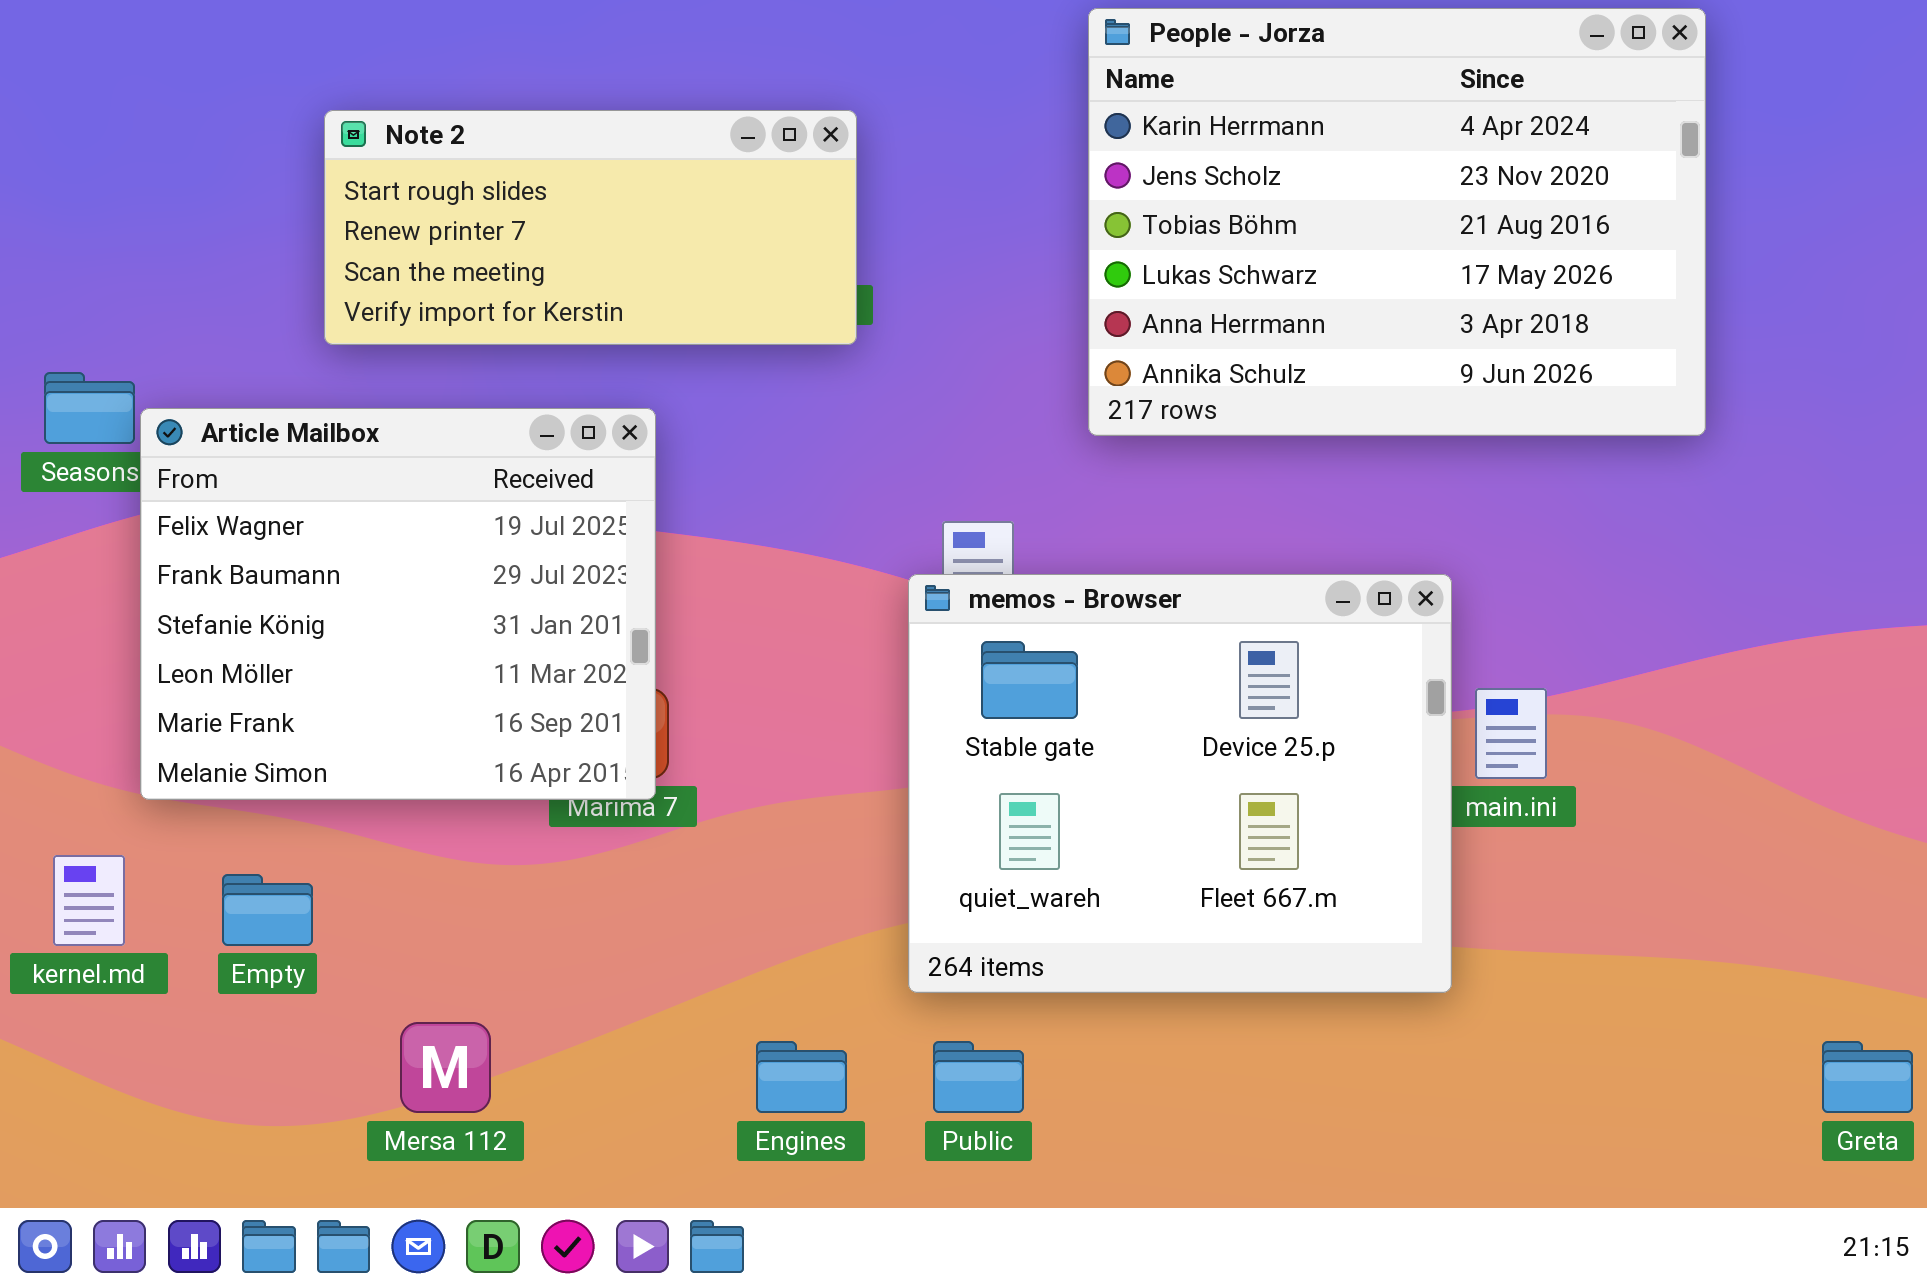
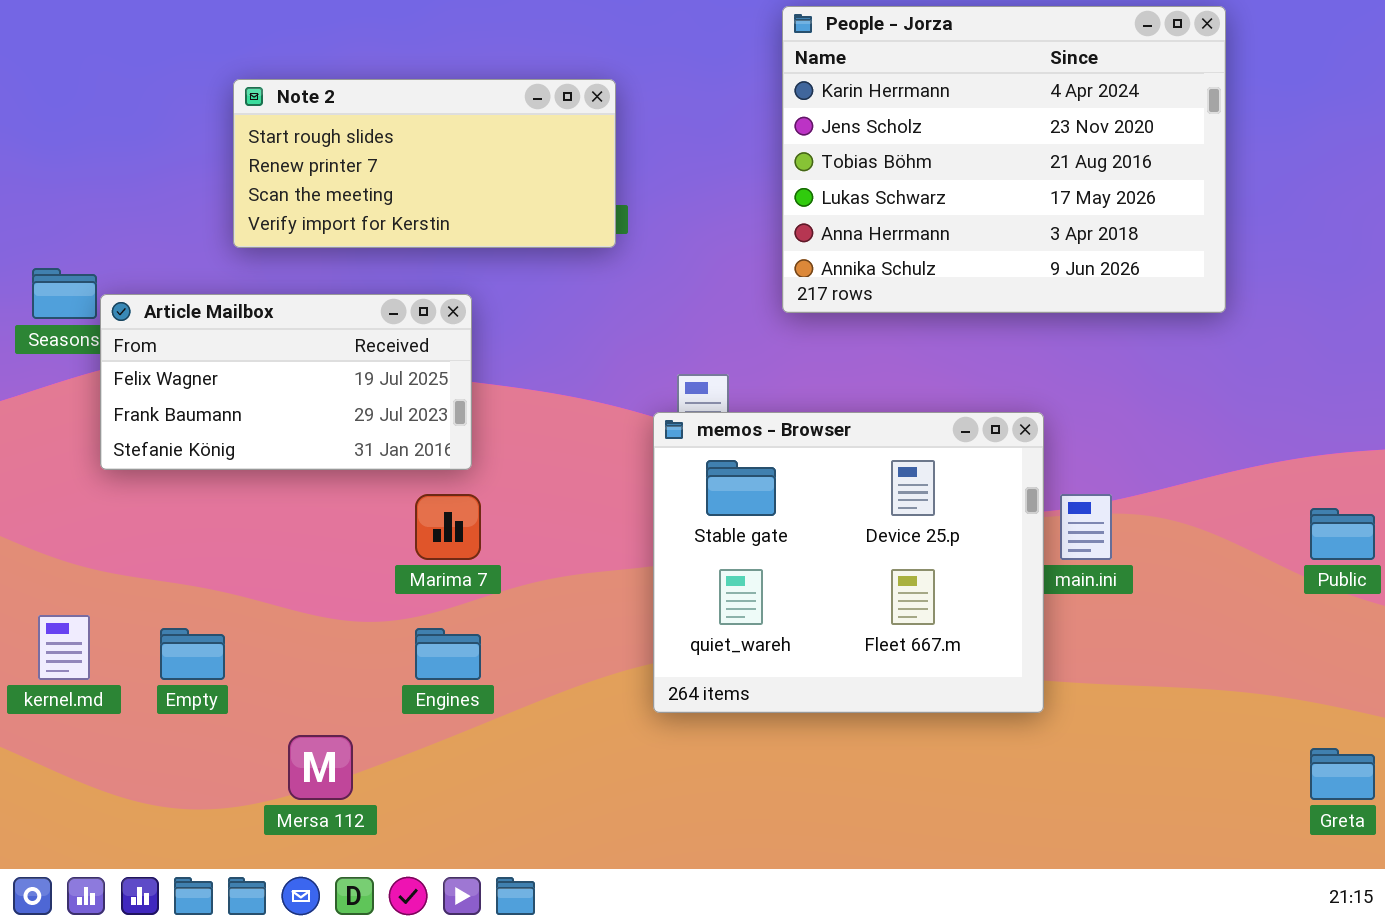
Article Mailbox: [140,408,656,800] -> [100,294,472,470], resized
Engines: [756,1041,847,1113] -> [415,628,481,680], moved
Public: [933,1041,1024,1113] -> [1310,508,1375,560], moved

